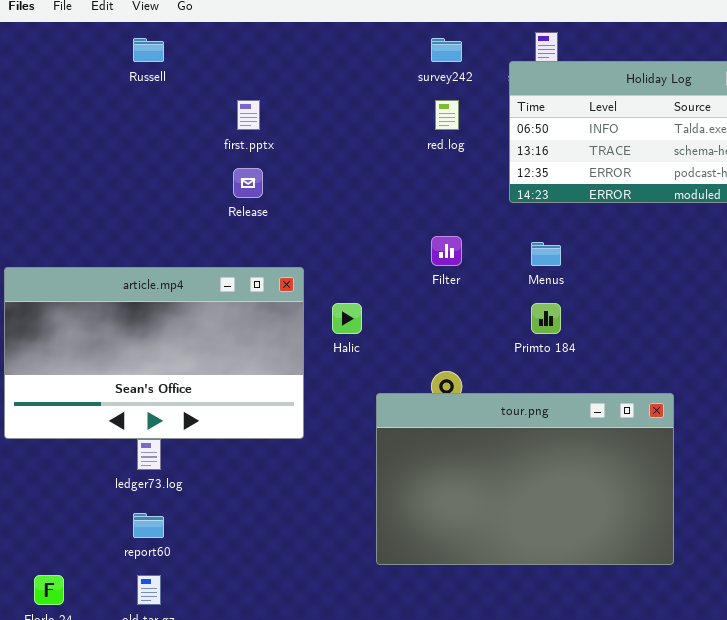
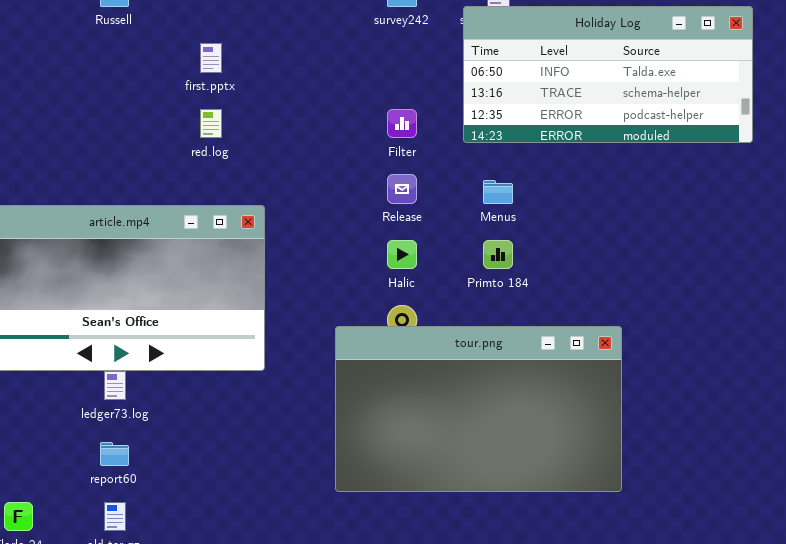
red.log: [435,100,459,130] -> [200,109,222,138], moved
Release: [233,168,263,198] -> [387,174,417,204], moved
Filter: [431,236,462,266] -> [387,109,417,138], moved
Halic: [332,303,362,334] -> [387,240,417,269], moved

